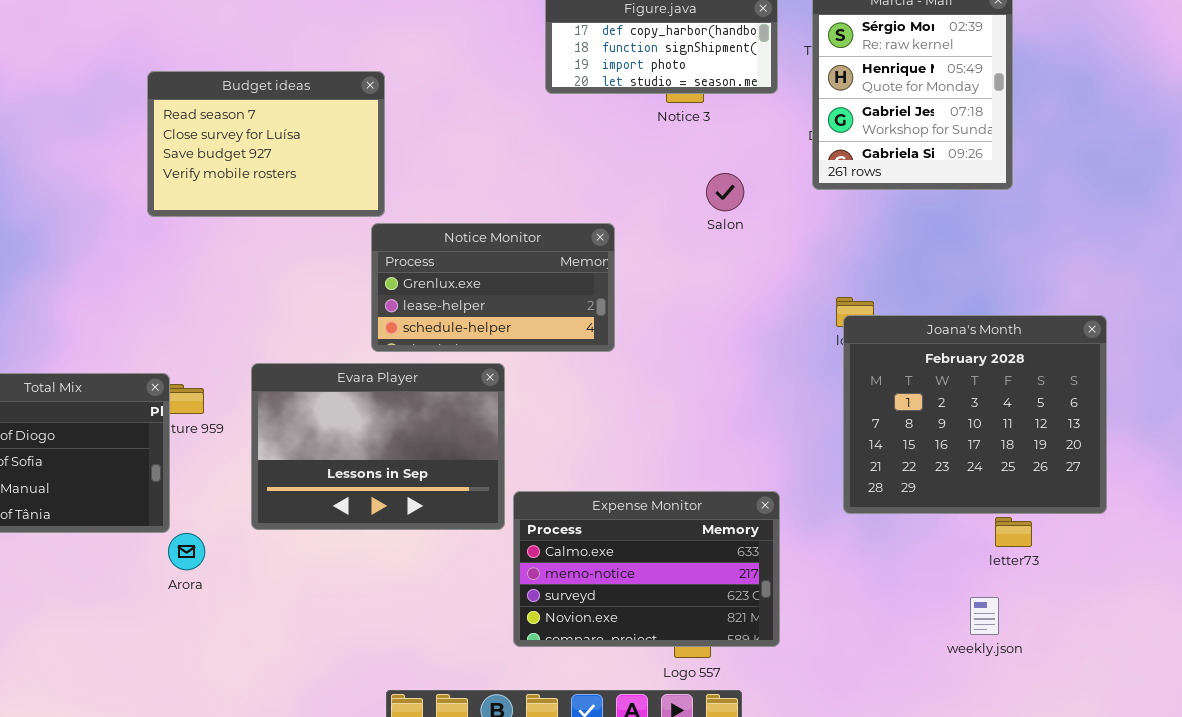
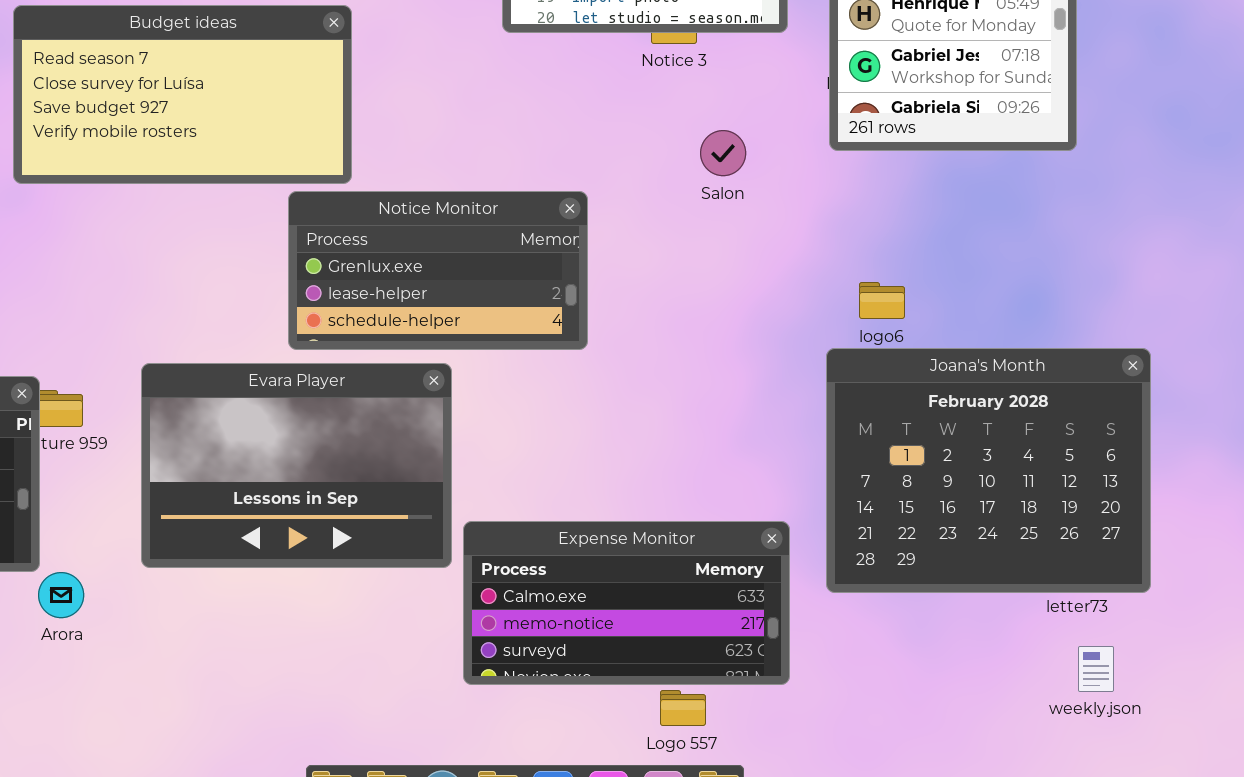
Budget ideas: [147,71,385,217] -> [13,5,352,184], resized
Joana's Month: [843,315,1107,514] -> [826,348,1151,593], moved
Expense Monitor: [513,491,780,647] -> [463,521,790,685], resized
weekly.json: [970,597,999,635] -> [1078,646,1114,692], moved

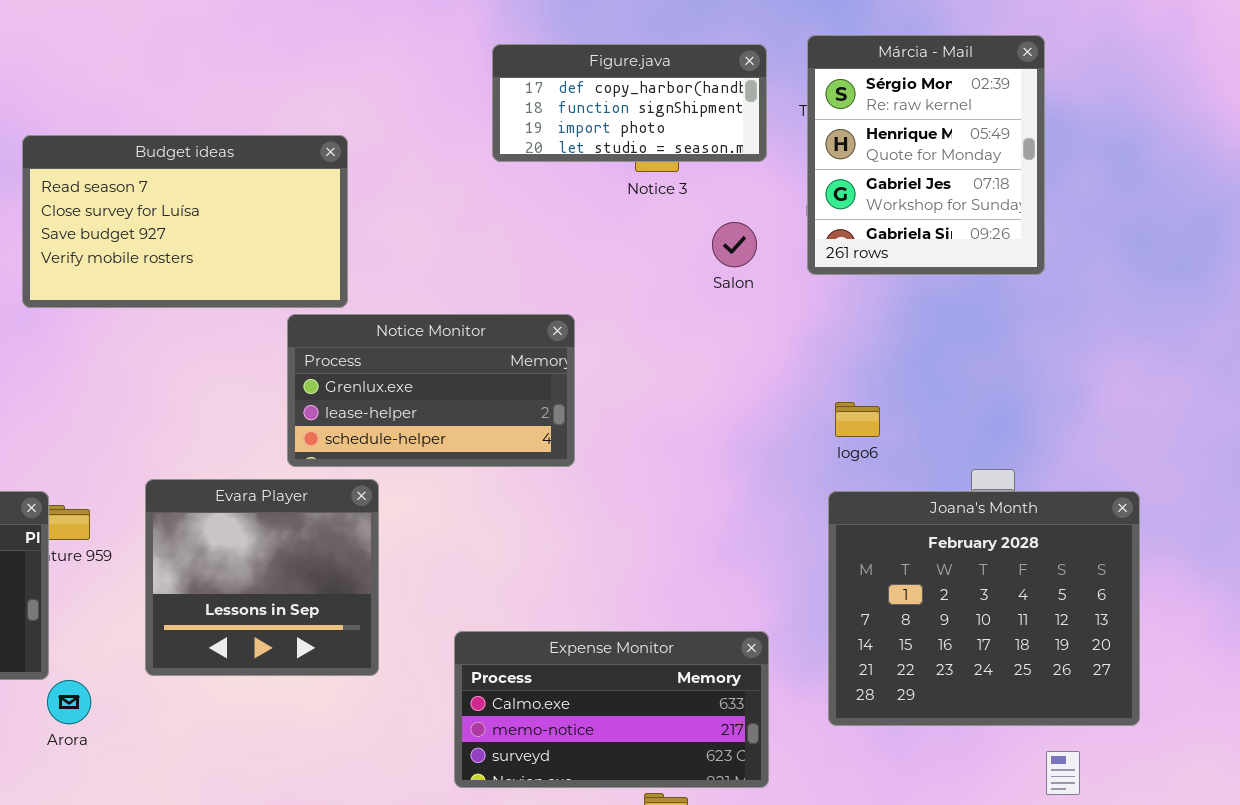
Salon: [700,130,746,176] -> [712,222,757,267], moved
Joana's Month: [826,348,1151,593] -> [828,491,1140,726], moved
Evara Player: [141,363,452,568] -> [145,479,379,676], resized

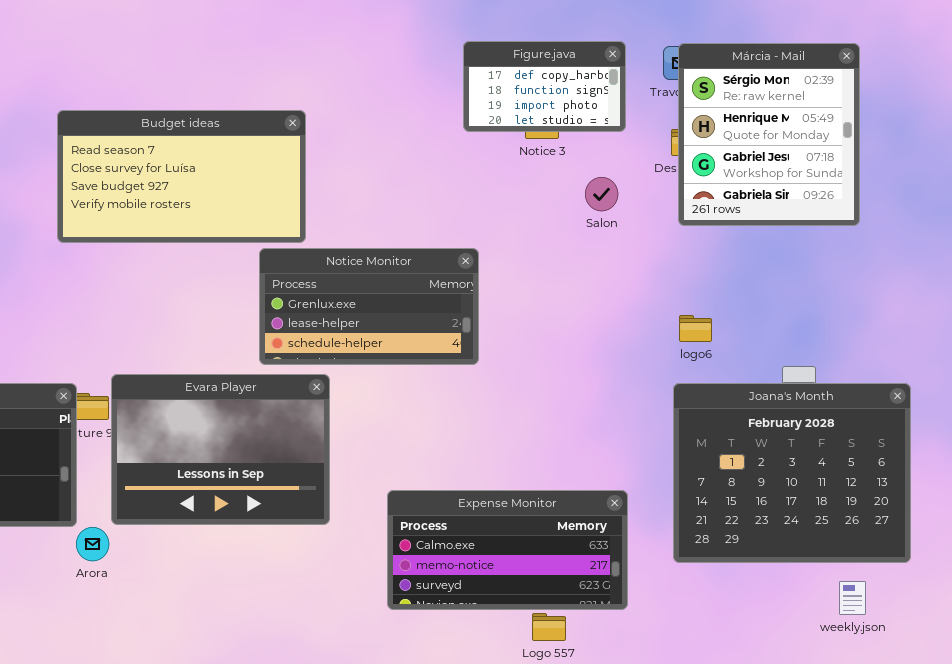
Márcia - Mail: [807,35,1045,275] -> [678,43,860,226], moved
Figure.java: [492,44,767,162] -> [463,41,626,132], resized
Evara Player: [145,479,379,676] -> [111,374,330,525], resized

